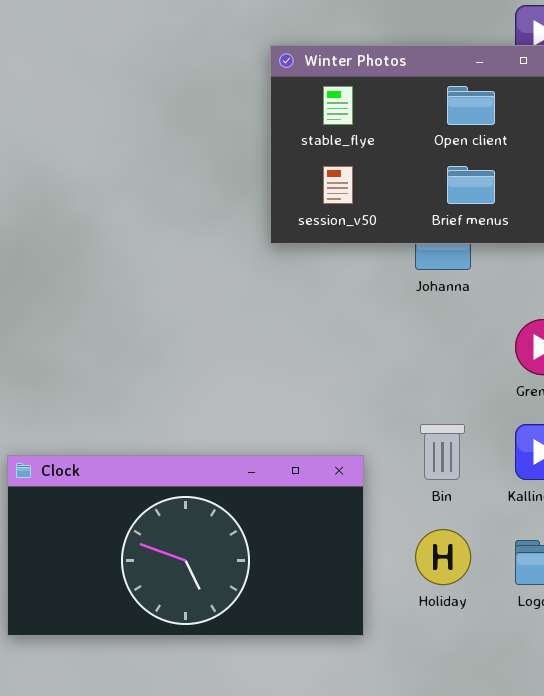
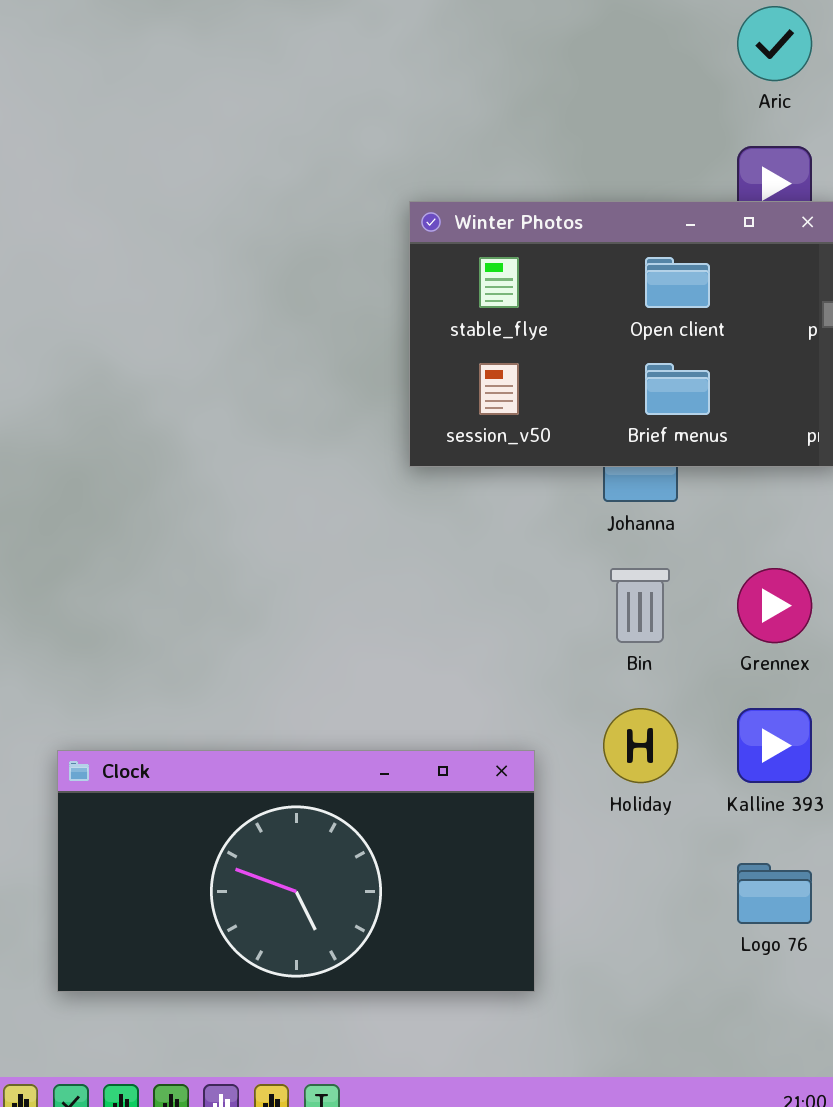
Bin: [420,424,465,480] -> [610,568,670,643], moved
Holiday: [415,529,471,585] -> [603,708,678,783], moved

